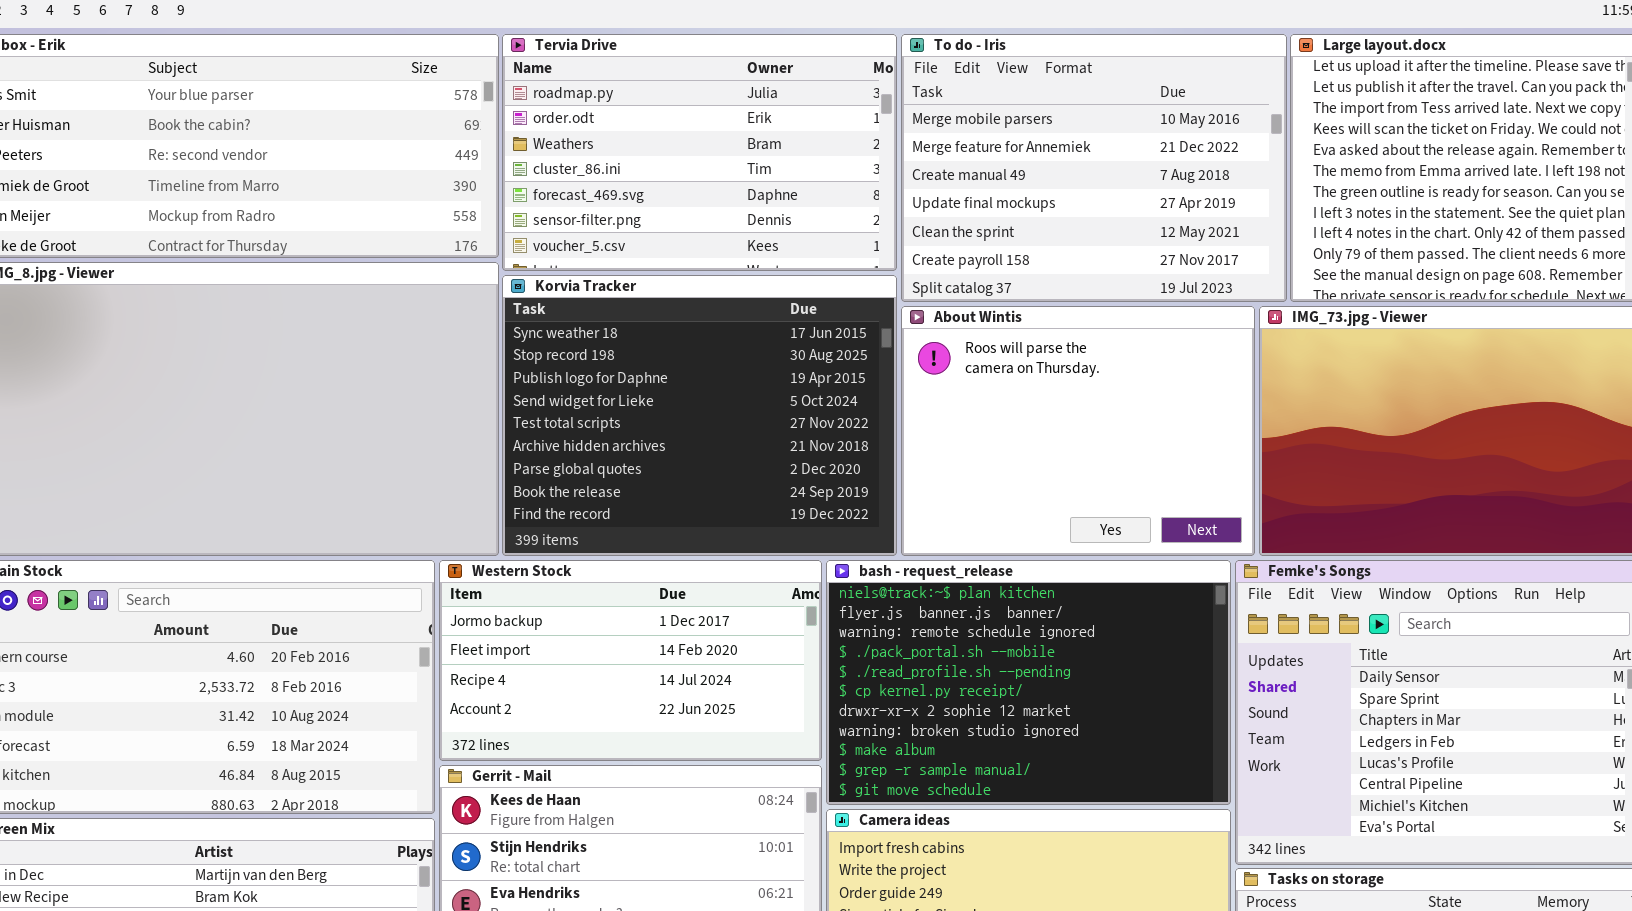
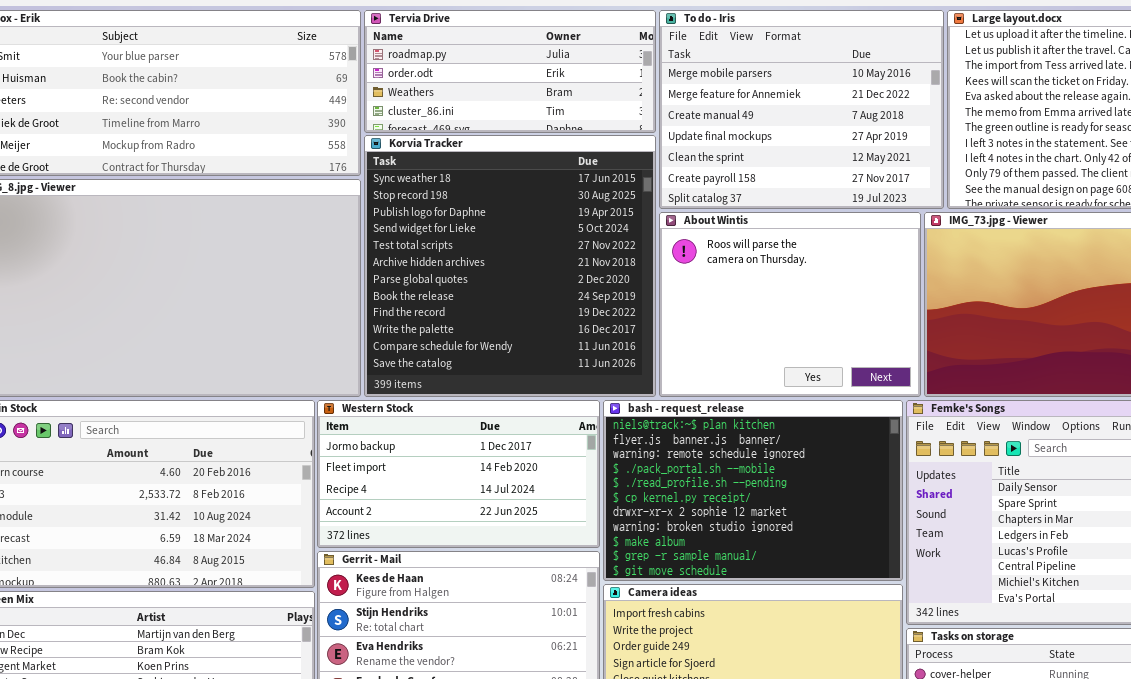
Tervia Drive: [502,34,897,271] -> [364,10,656,133], resized
Korvia Tracker: [502,275,897,556] -> [364,135,656,397], resized

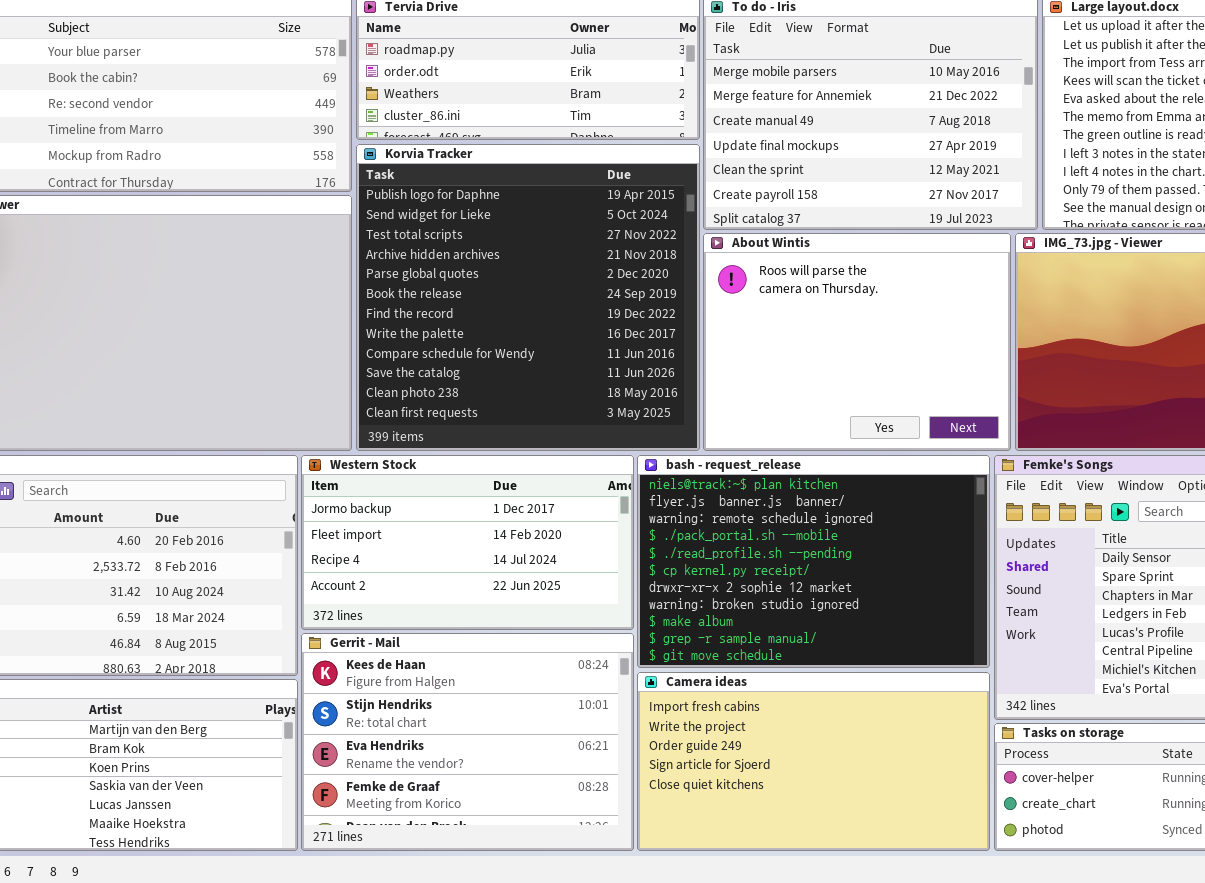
Korvia Tracker: [364,135,656,397] -> [356,144,700,451], scrolled down 2 rows

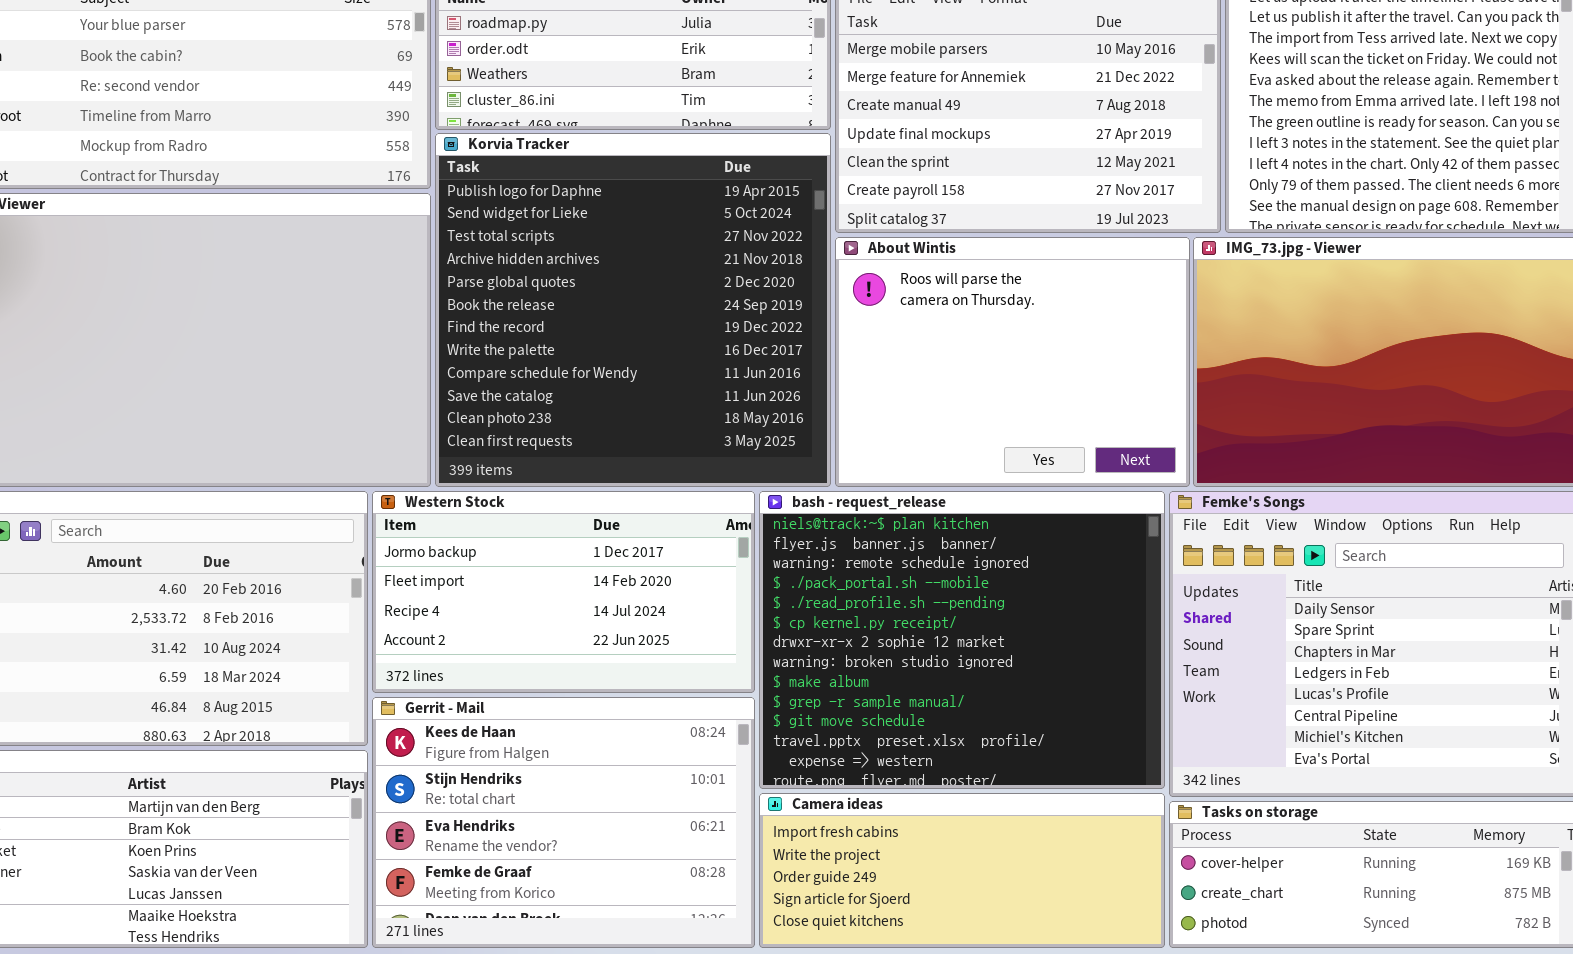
bash - request_release: [637,455,990,668] -> [759,491,1165,789], resized
Camera ideas: [637,672,990,851] -> [759,793,1165,948], resized

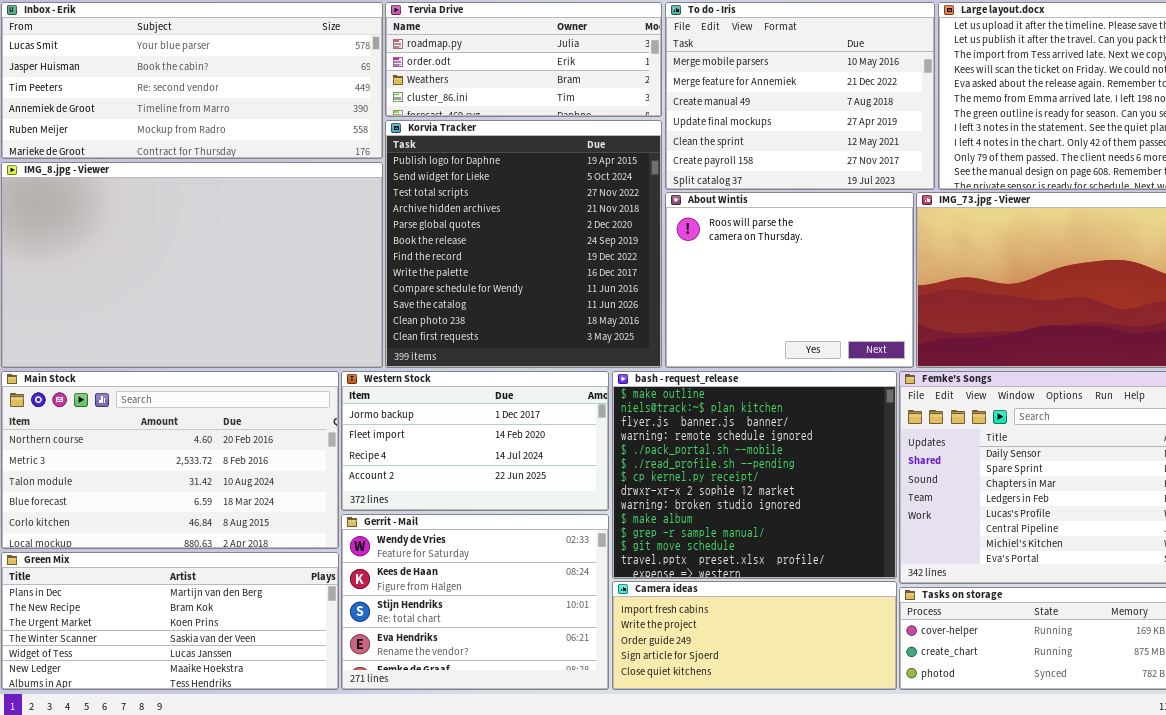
bash - request_release: [759,491,1165,789] -> [612,371,897,579], scrolled up 1 row
Gerrit - Mail: [372,697,755,948] -> [341,514,609,690], scrolled up 1 row

